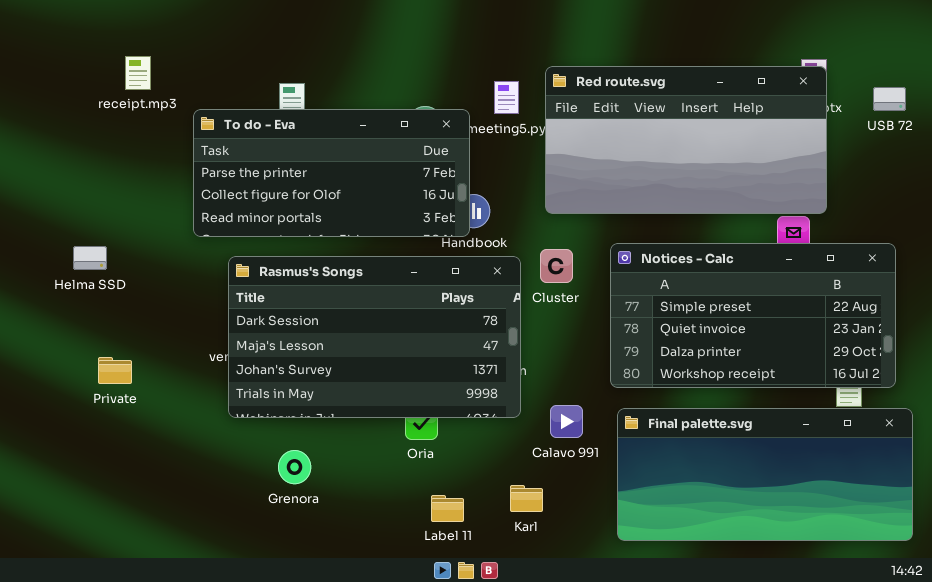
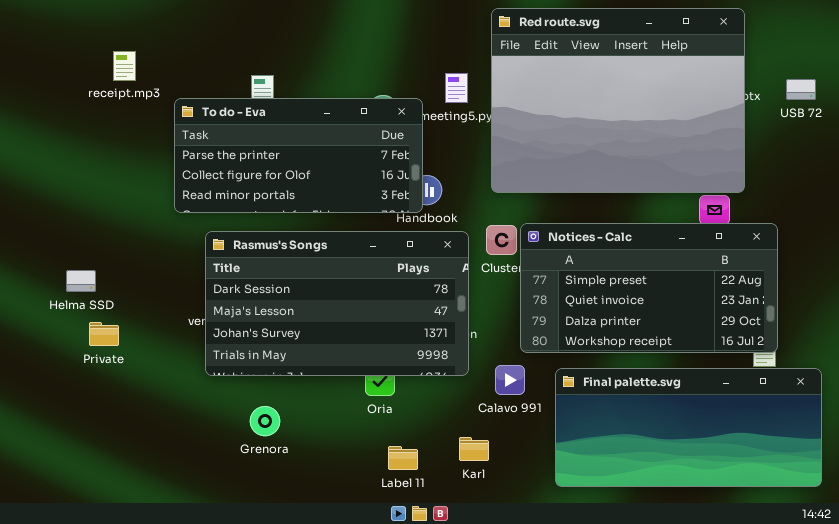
Red route.svg: [545,66,827,214] -> [491,8,745,193], resized
Notices - Calc: [610,243,896,388] -> [520,223,778,353], moved
Helma SSD: [73,246,107,270] -> [66,270,96,292], moved

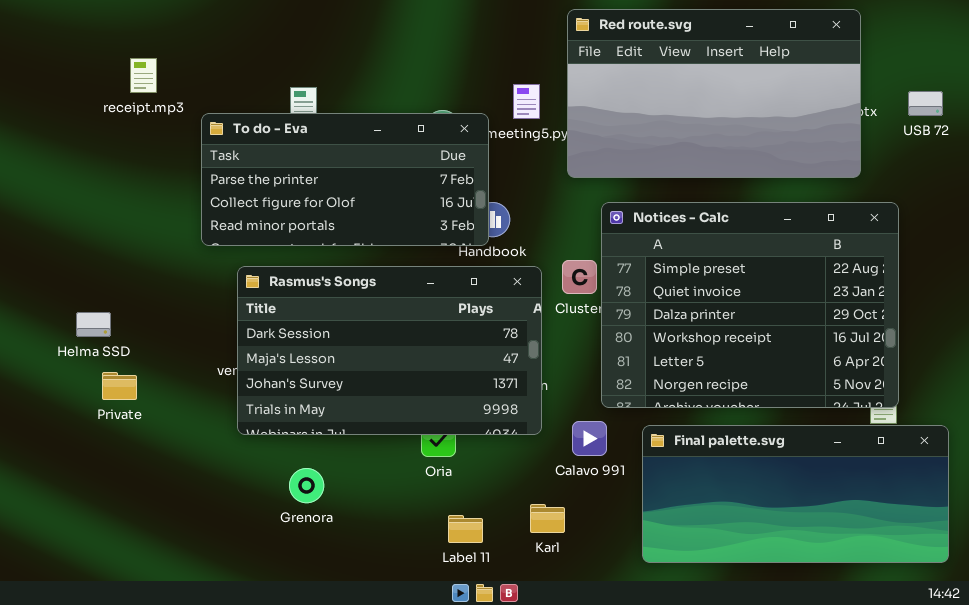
Red route.svg: [491,8,745,193] -> [567,9,861,178], resized
Notices - Calc: [520,223,778,353] -> [601,202,899,408], resized

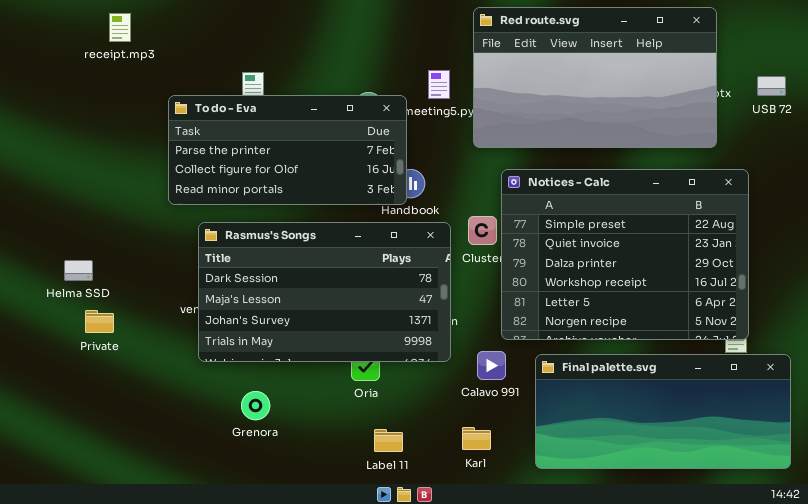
receipt.mp3: [130,58,157,93] -> [109,13,131,42], moved
Karl: [530,504,565,533] -> [462,427,491,450], moved

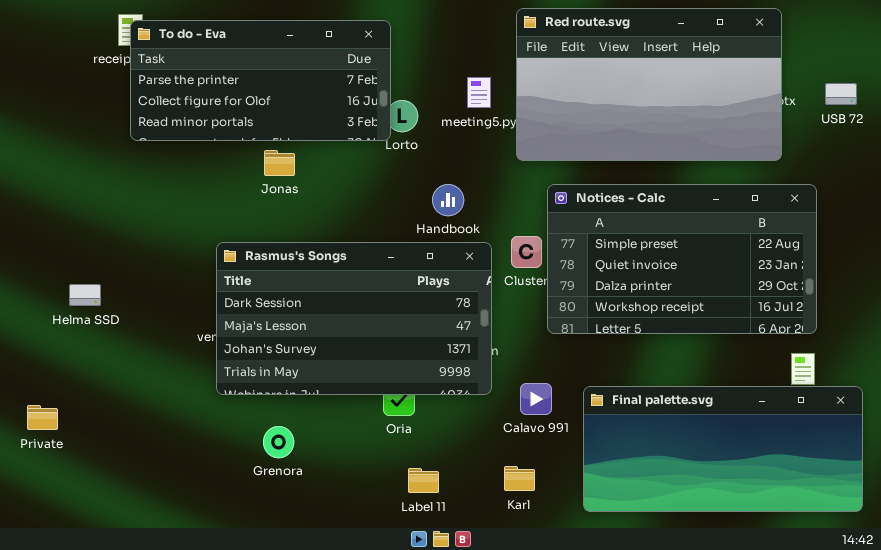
To do - Eva: [168,95,407,205] -> [130,20,391,141], moved
Notices - Calc: [501,169,749,340] -> [547,184,817,334], resized
Private: [85,310,114,333] -> [27,405,58,430], moved

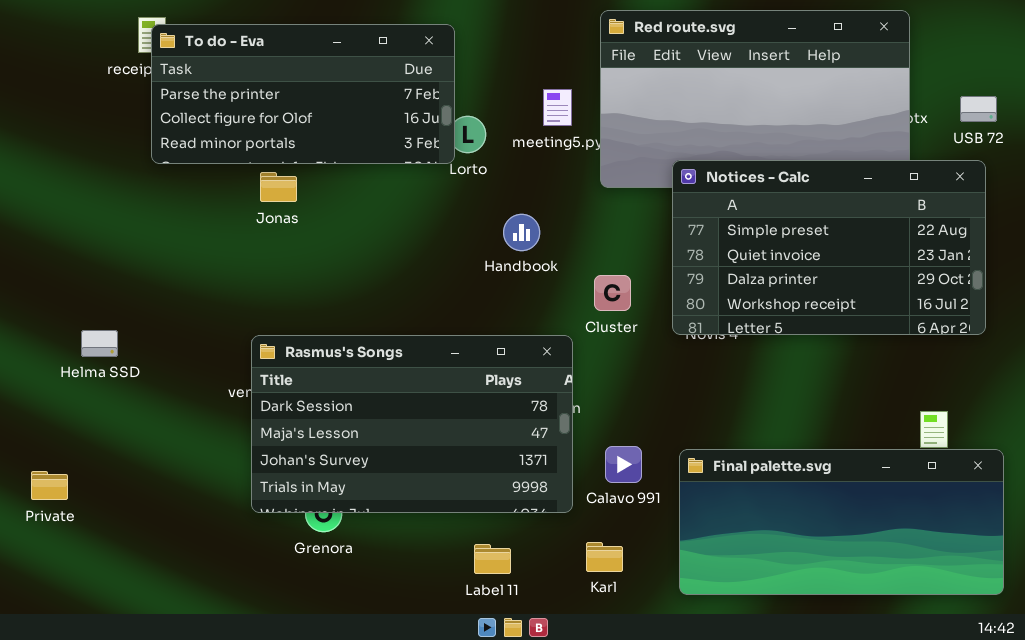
Jonas: [264,150,295,176] -> [260,172,297,202], moved
Notices - Calc: [547,184,817,334] -> [672,160,986,335], moved
Rasmus's Songs: [216,242,492,395] -> [251,335,573,513], moved

